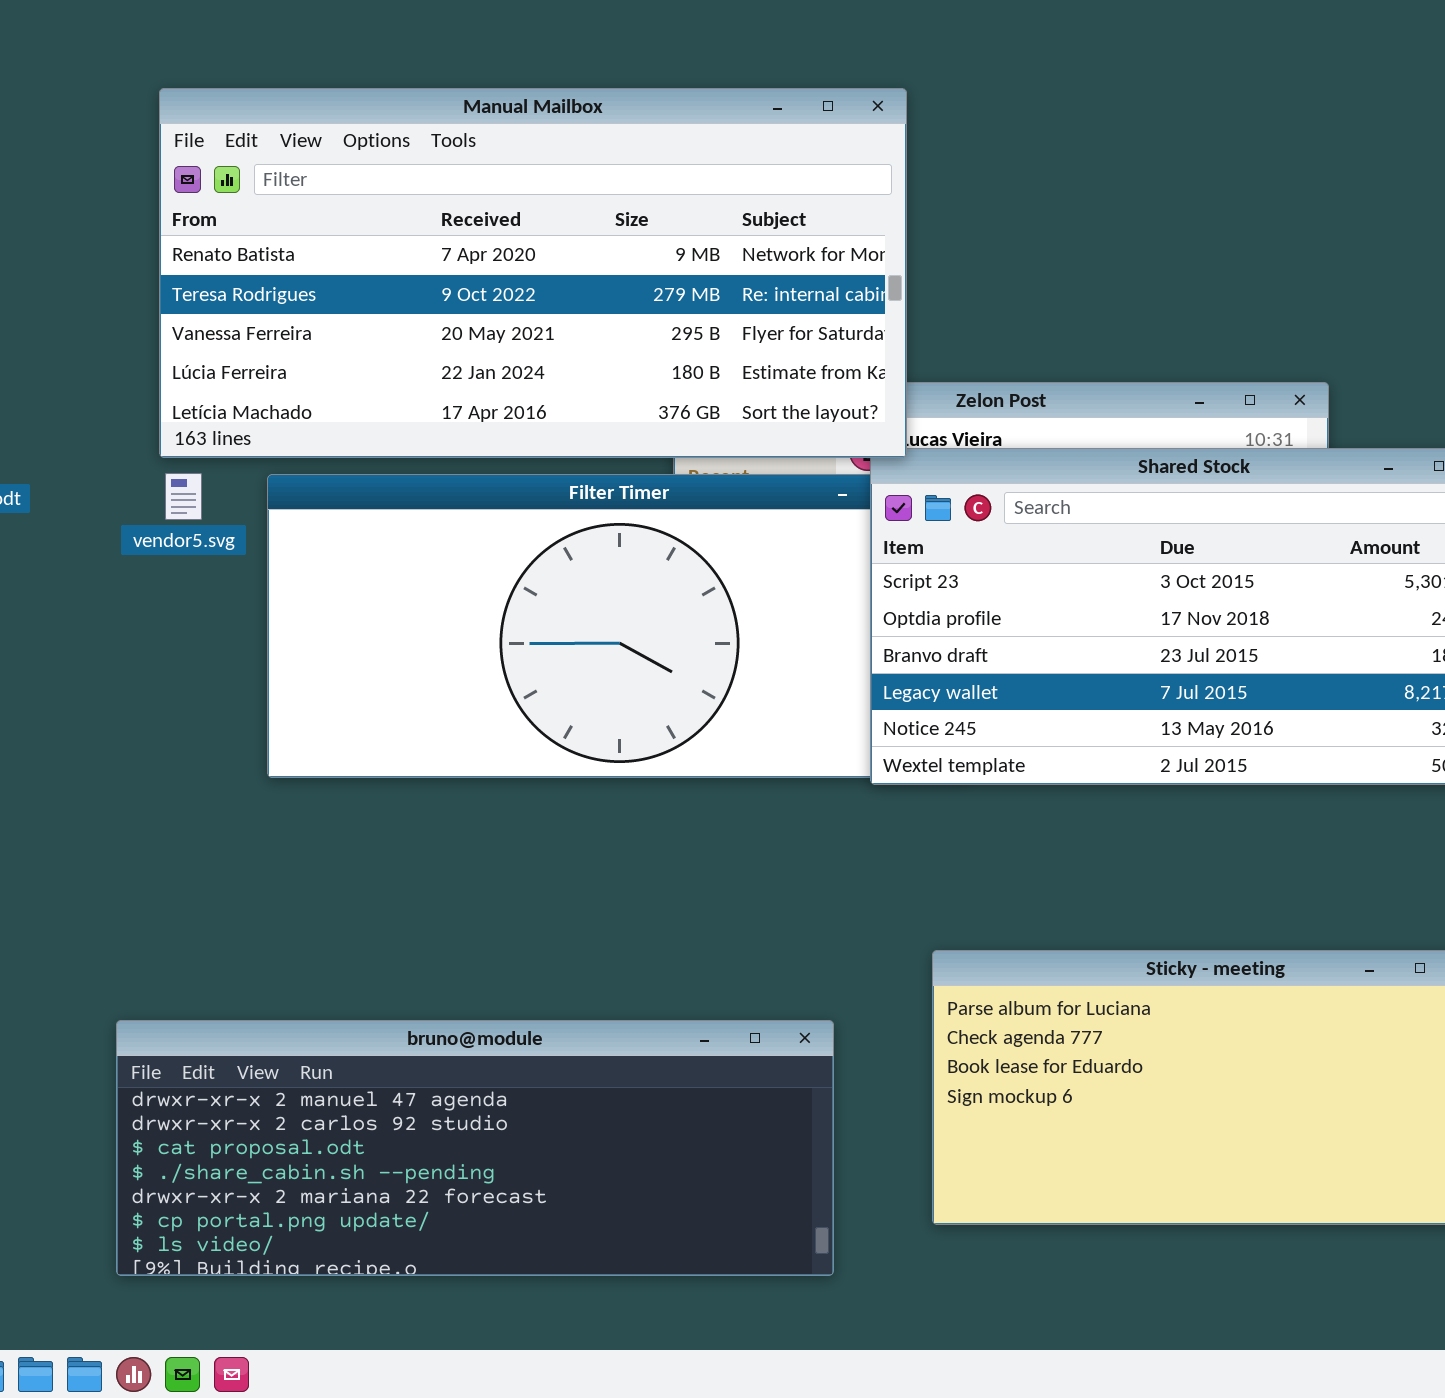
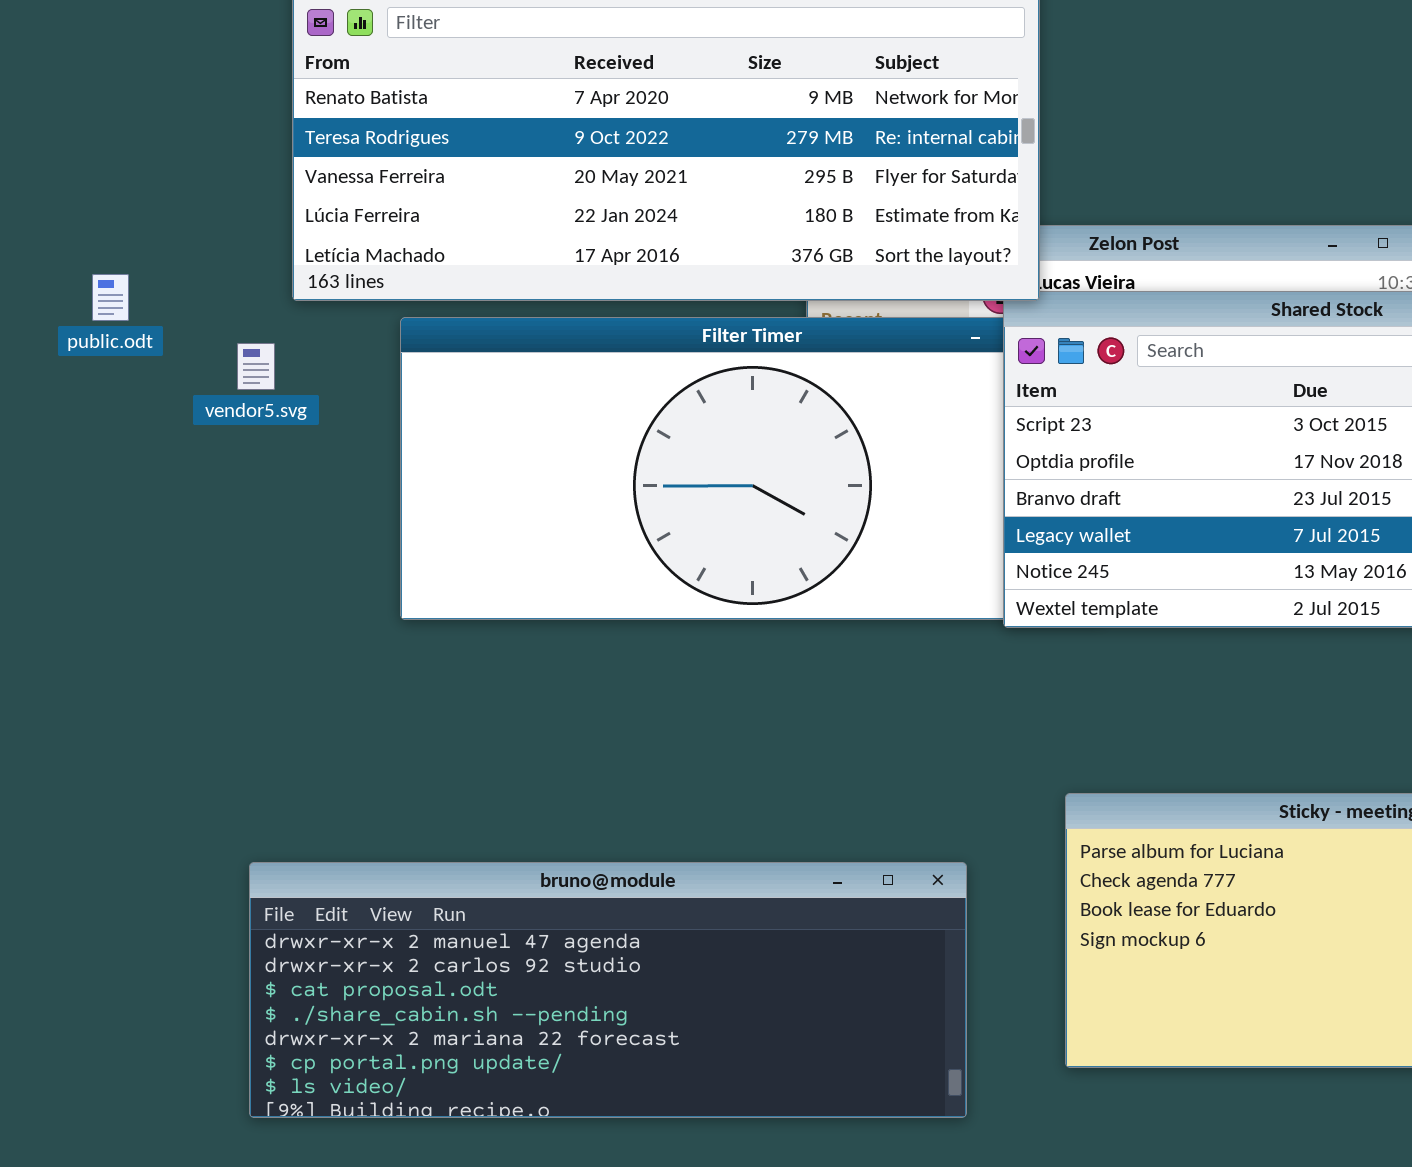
vendor5.svg: [165,473,202,520] -> [237,343,275,390], moved

